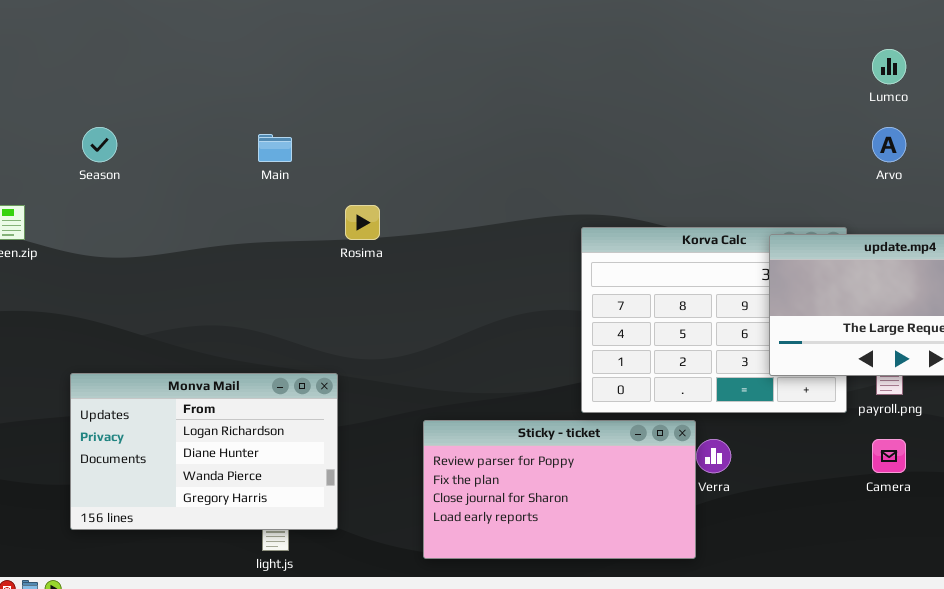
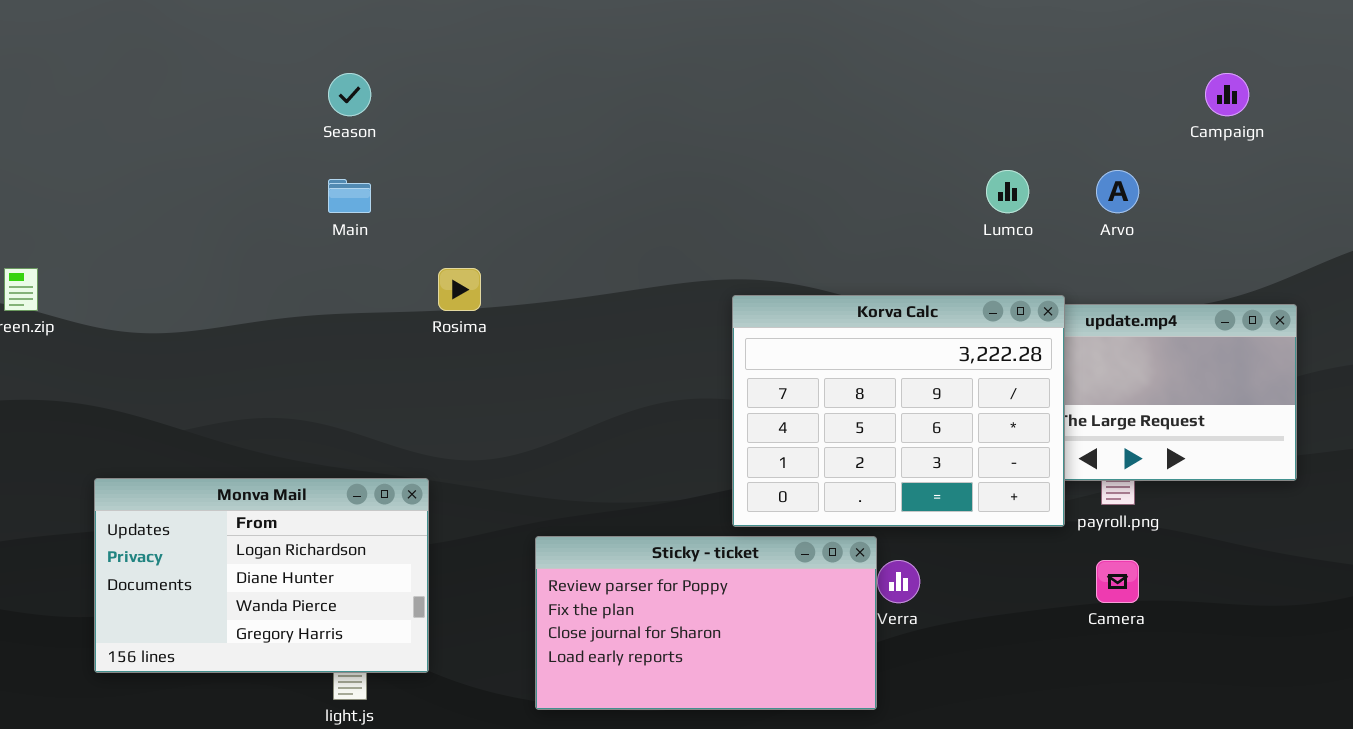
Lumco: [872,49,906,84] -> [986,170,1029,213], moved
Season: [82,127,117,162] -> [328,73,371,116], moved
Korva Calc: [581,227,847,413] -> [732,295,1065,527], raised

